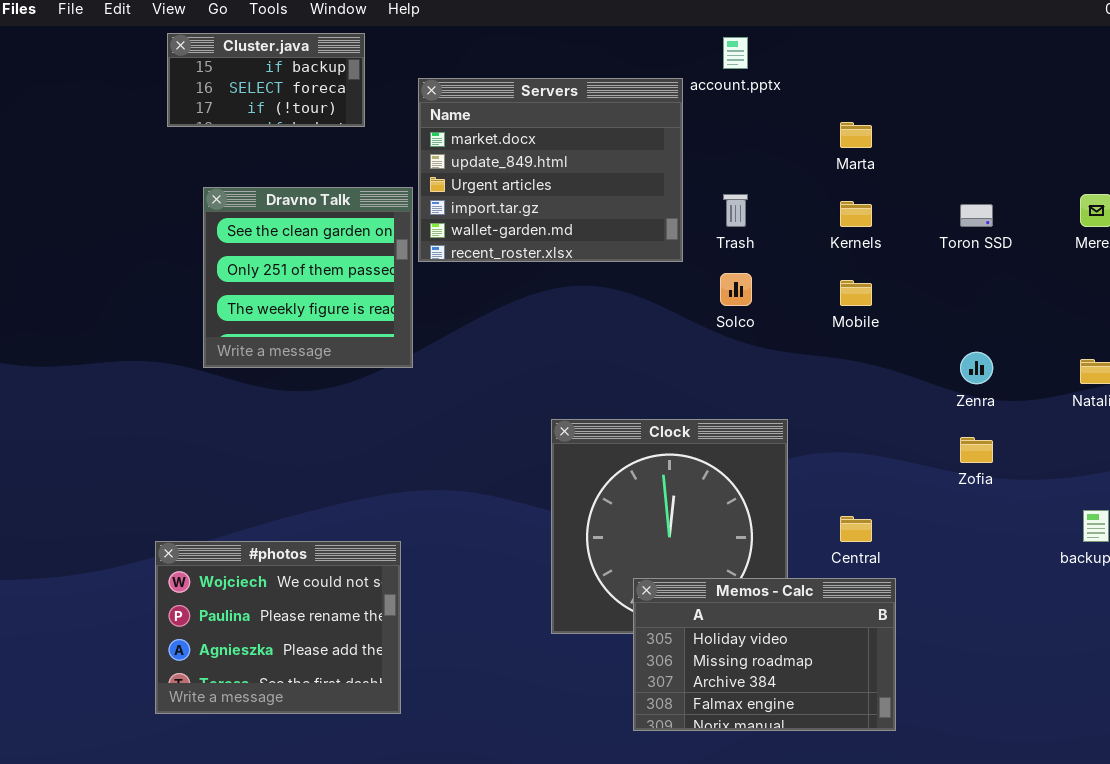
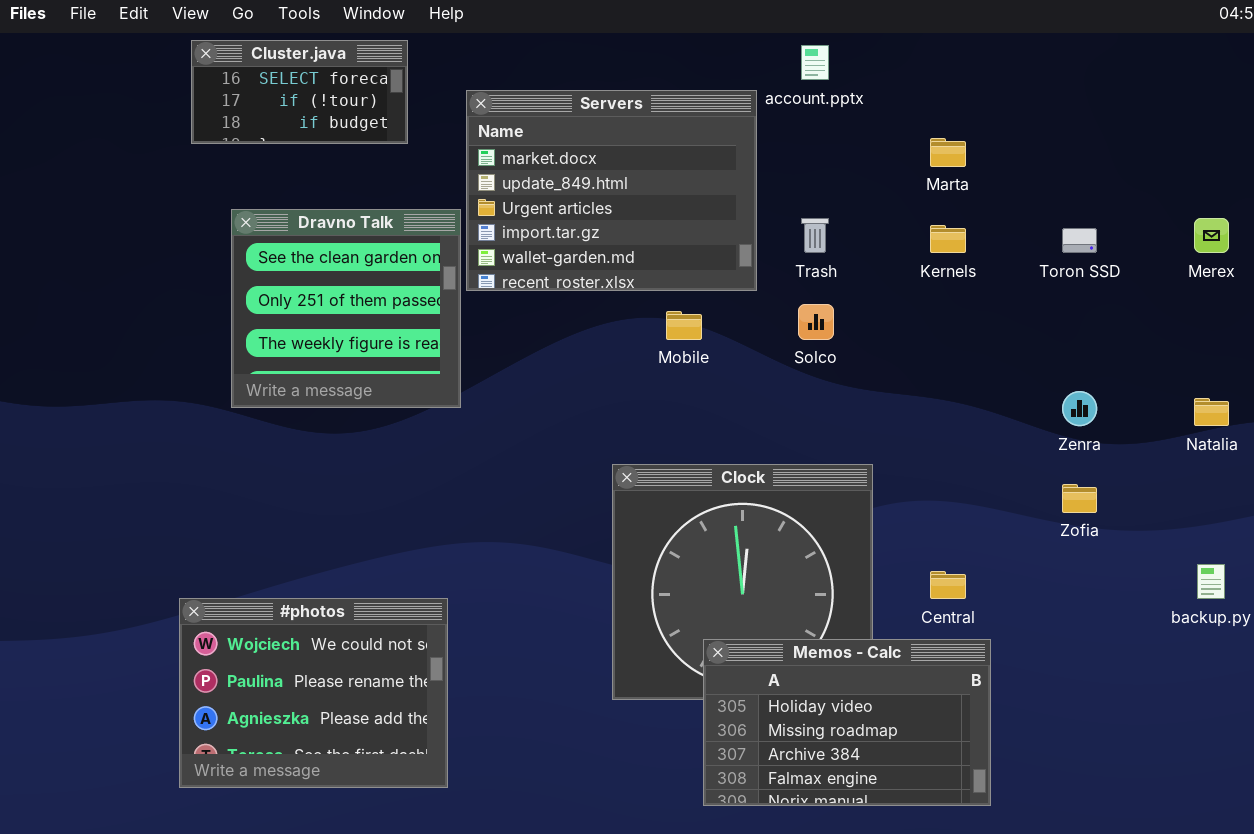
Cluster.java: [167,33,365,127] -> [191,40,408,144], scrolled down 1 row
Mobile: [840,280,872,306] -> [666,311,702,340], moved

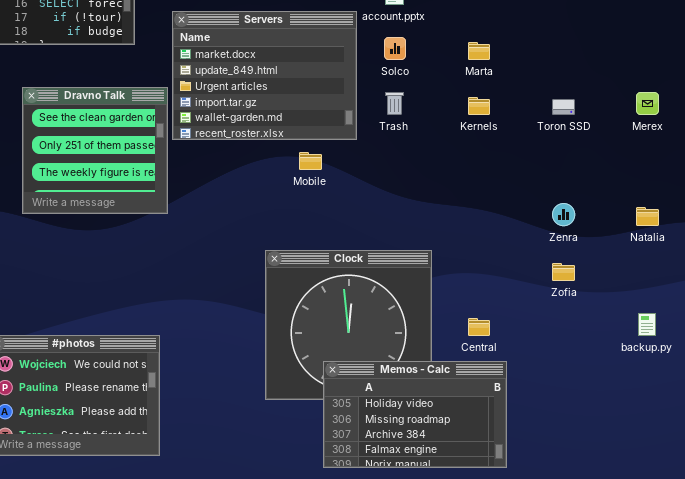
Solco: [798,304,834,340] -> [384,37,406,60], moved

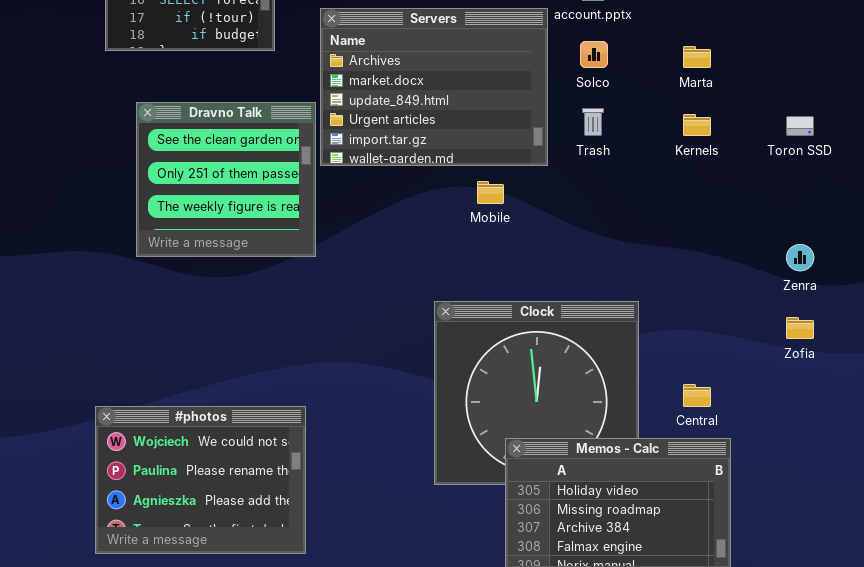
Servers: [172,11,357,140] -> [320,8,548,166], scrolled up 1 row

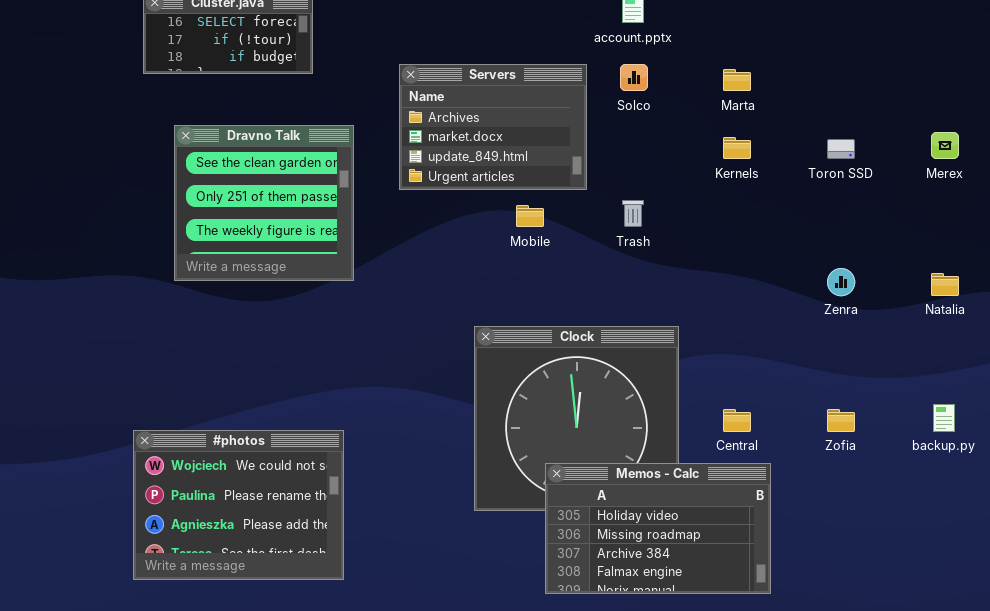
Servers: [320,8,548,166] -> [399,64,587,190], resized
Trash: [582,108,604,136] -> [622,200,644,227], moved
Zofia: [786,317,814,339] -> [827,409,855,432], moved

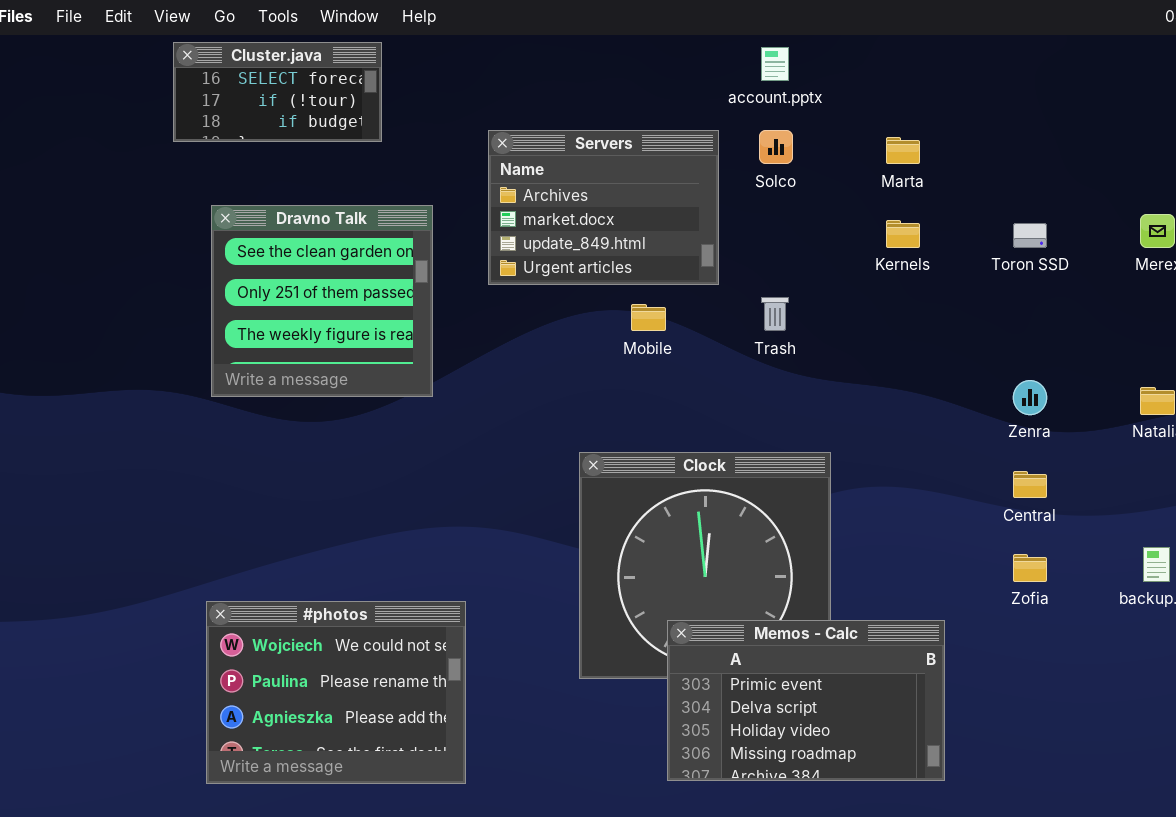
Central: [723,409,751,432] -> [1013,471,1047,498], moved
#photos: [133,430,344,580] -> [206,601,466,784], moved
Memos - Calc: [545,463,771,594] -> [667,620,945,781], scrolled up 2 rows

